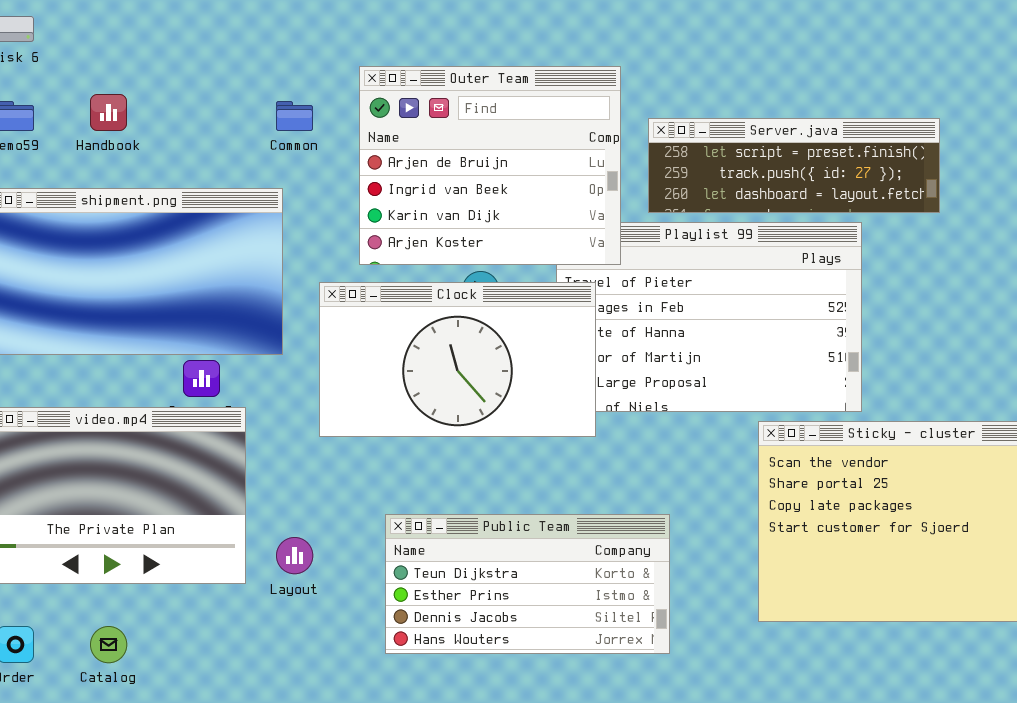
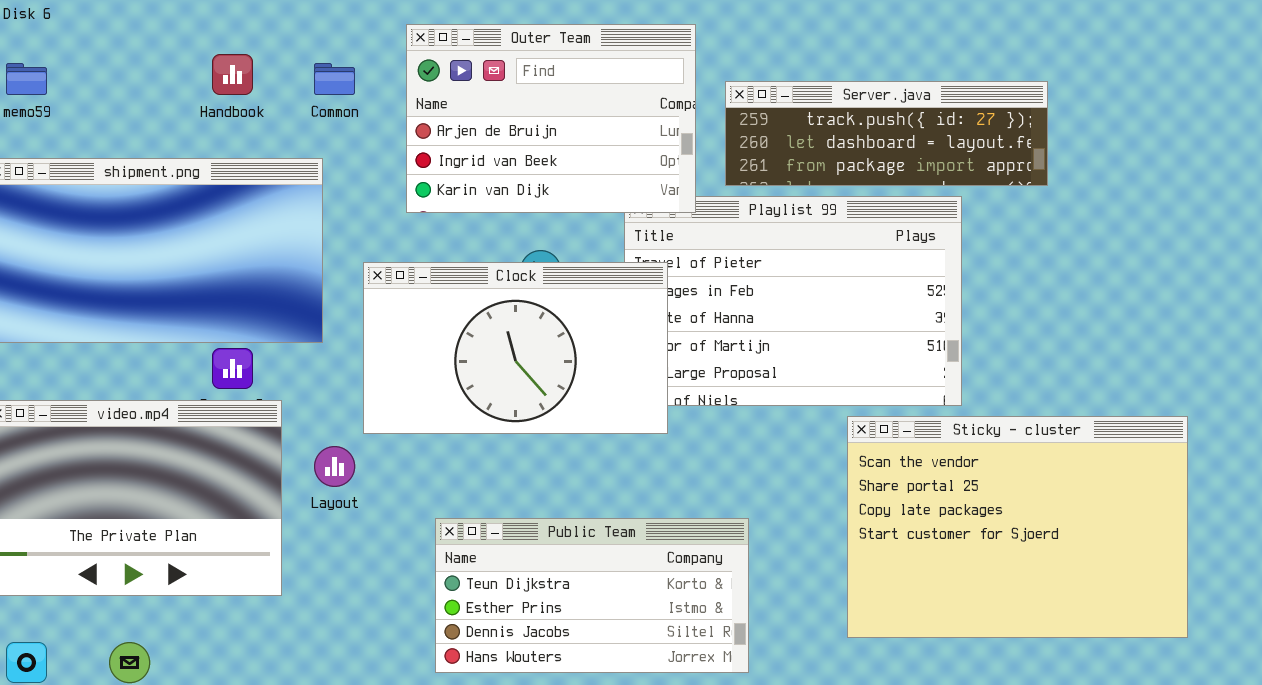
Outer Team: [359,66,621,265] -> [406,24,696,213], resized
Handbook: [90,94,127,131] -> [212,54,253,95], moved
Server.java: [648,118,940,213] -> [725,81,1048,186], scrolled down 1 row
Layout: [276,537,313,574] -> [314,446,355,487], moved

